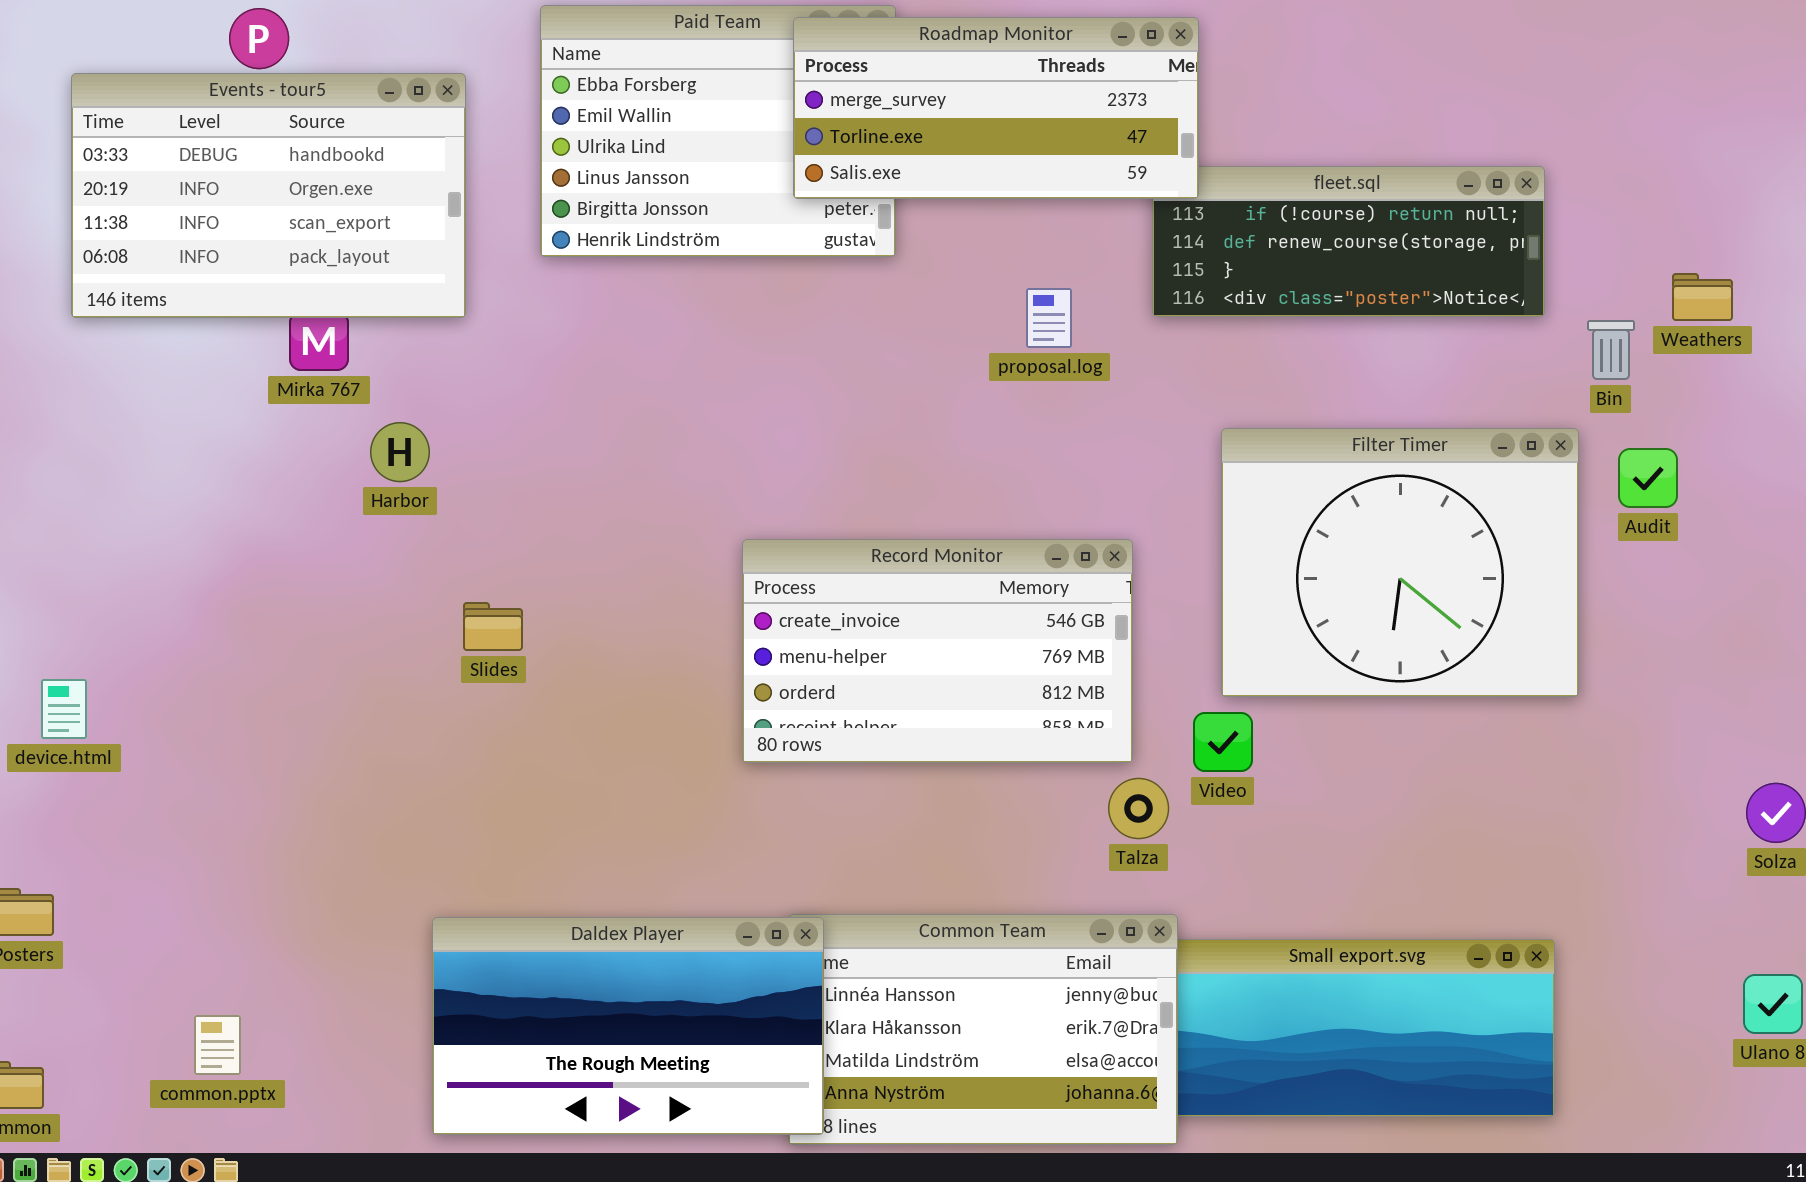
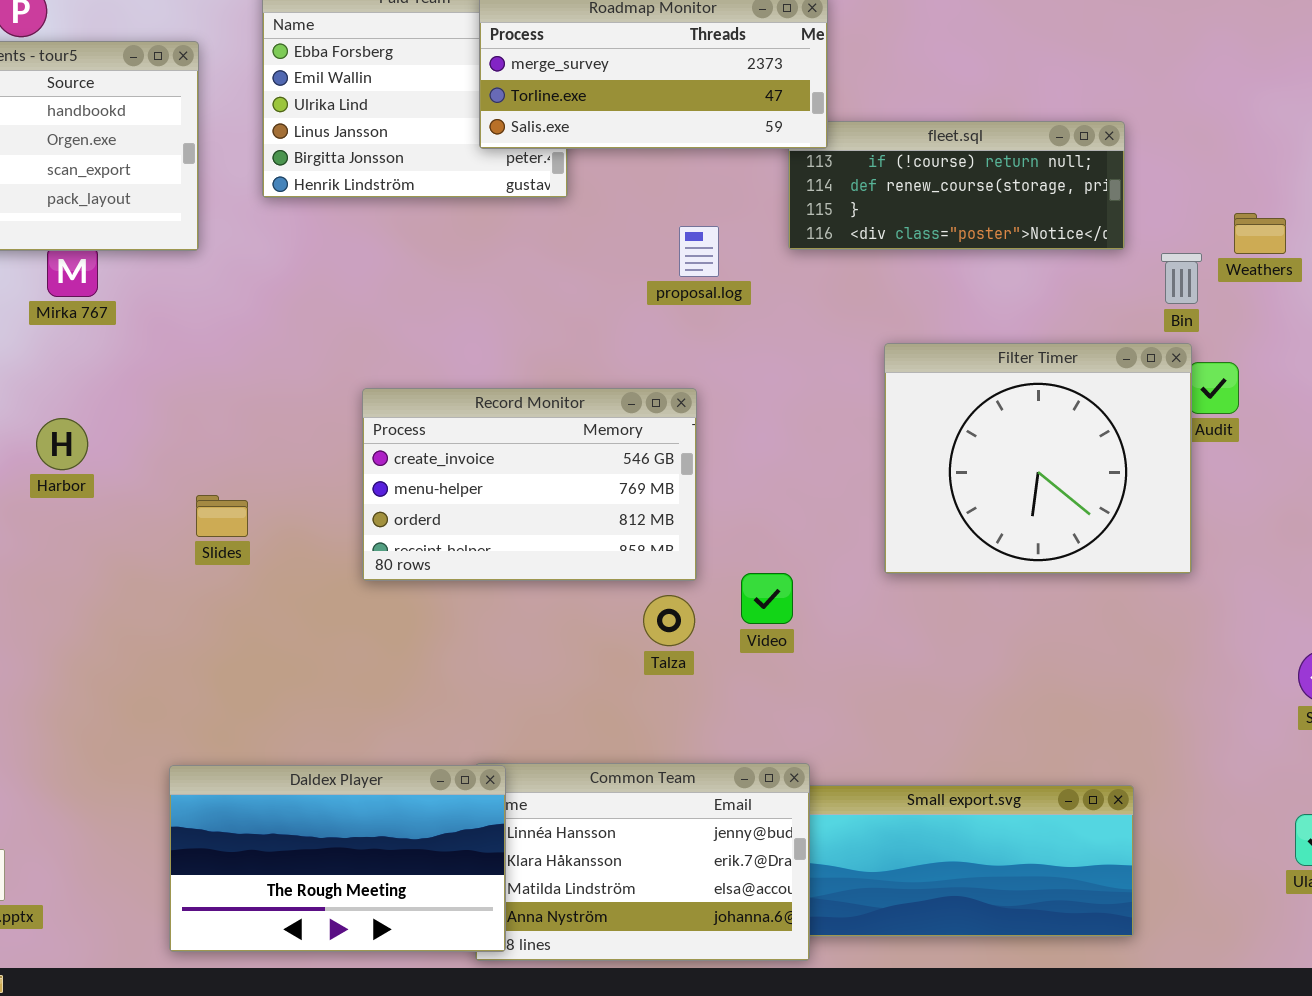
Harbor: [370,422,430,482] -> [36,418,88,470], moved
Filter Timer: [1221,428,1579,697] -> [884,343,1192,574], moved
Record Monitor: [742,539,1133,763] -> [362,388,697,581], moved
Video: [1193,712,1253,772] -> [741,573,793,624], moved
Talza: [1108,778,1169,839] -> [643,595,695,646], moved

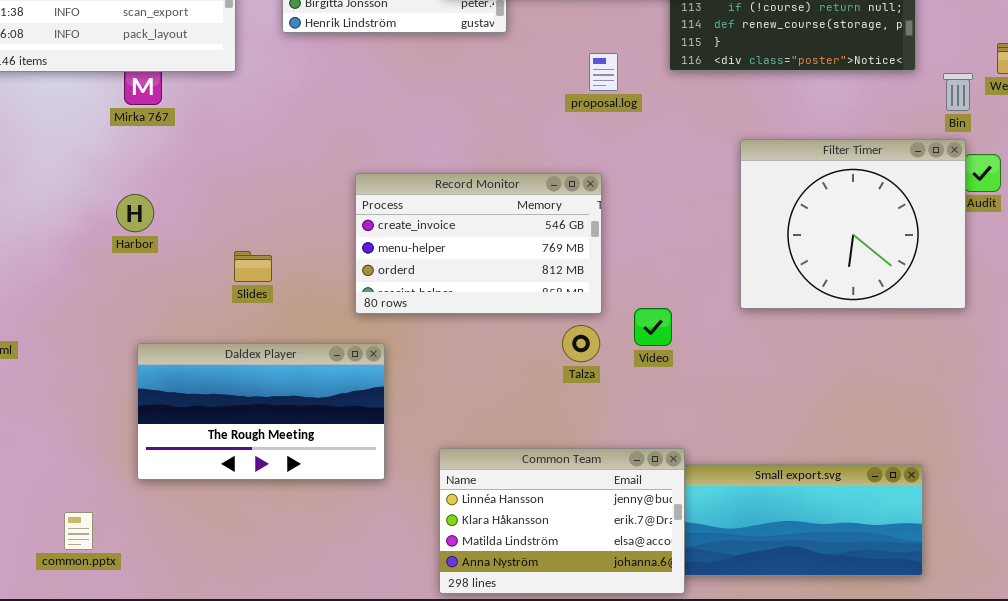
Daldex Player: [169,765,506,952] -> [137,343,385,480], moved

